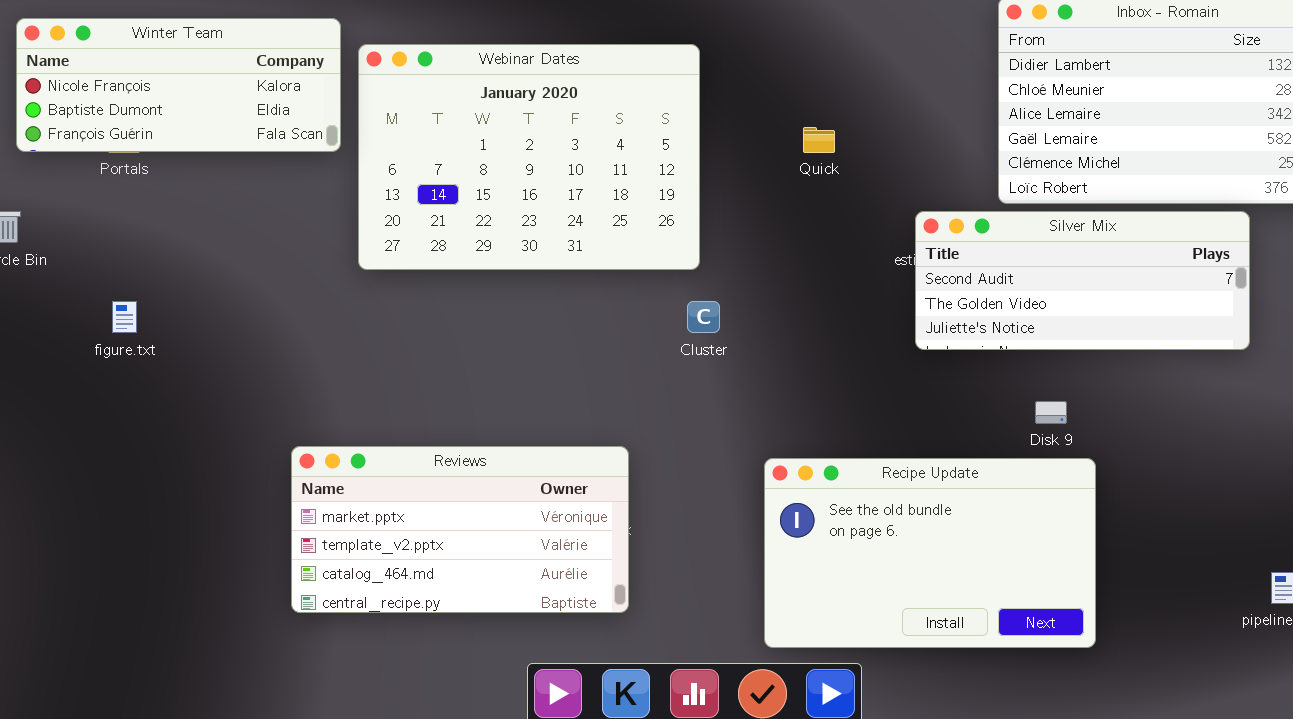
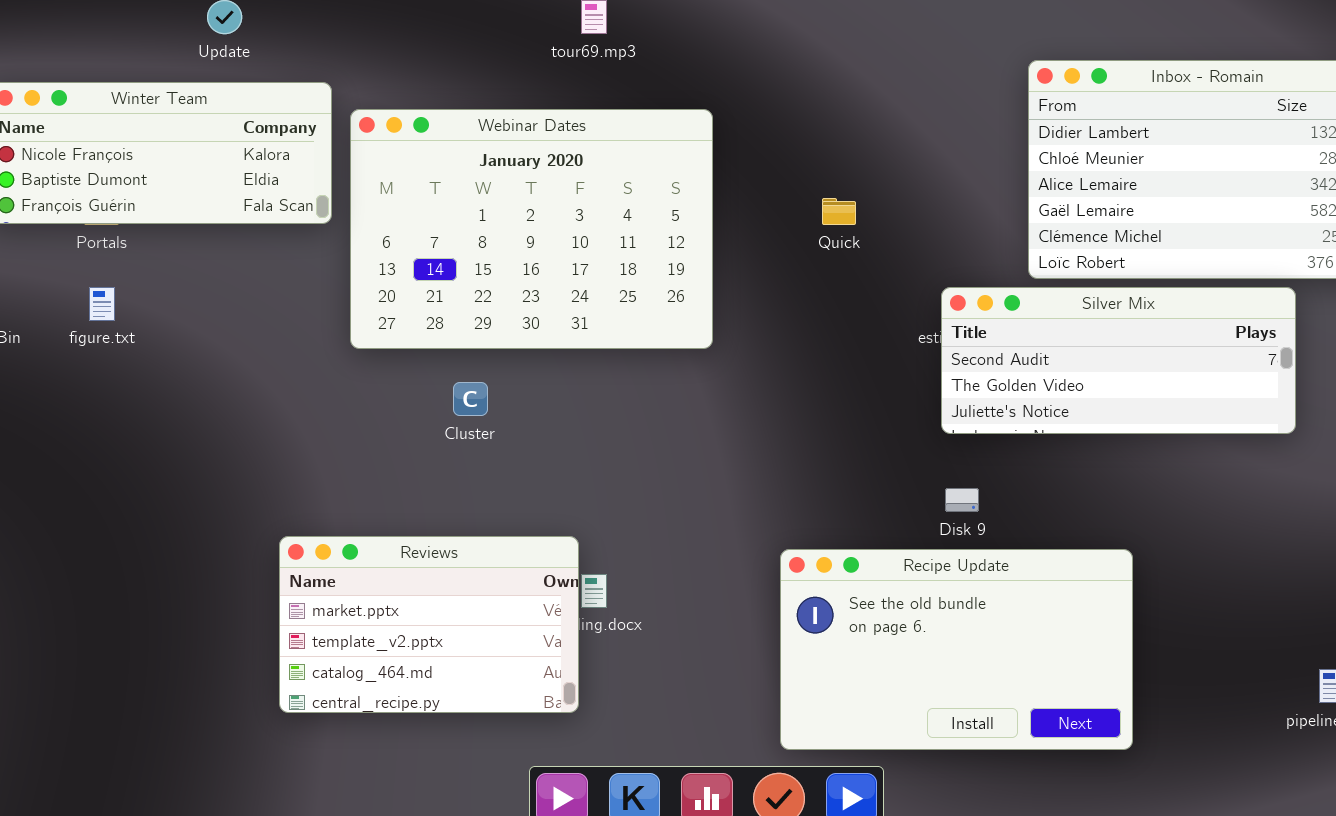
figure.txt: [112,301,137,333] -> [89,287,115,321], moved
Cluster: [687,301,720,333] -> [453,382,488,416], moved
Disk 9: [1035,401,1067,424] -> [945,488,979,512], moved
Reviews: [291,446,629,613] -> [279,536,579,713], resized

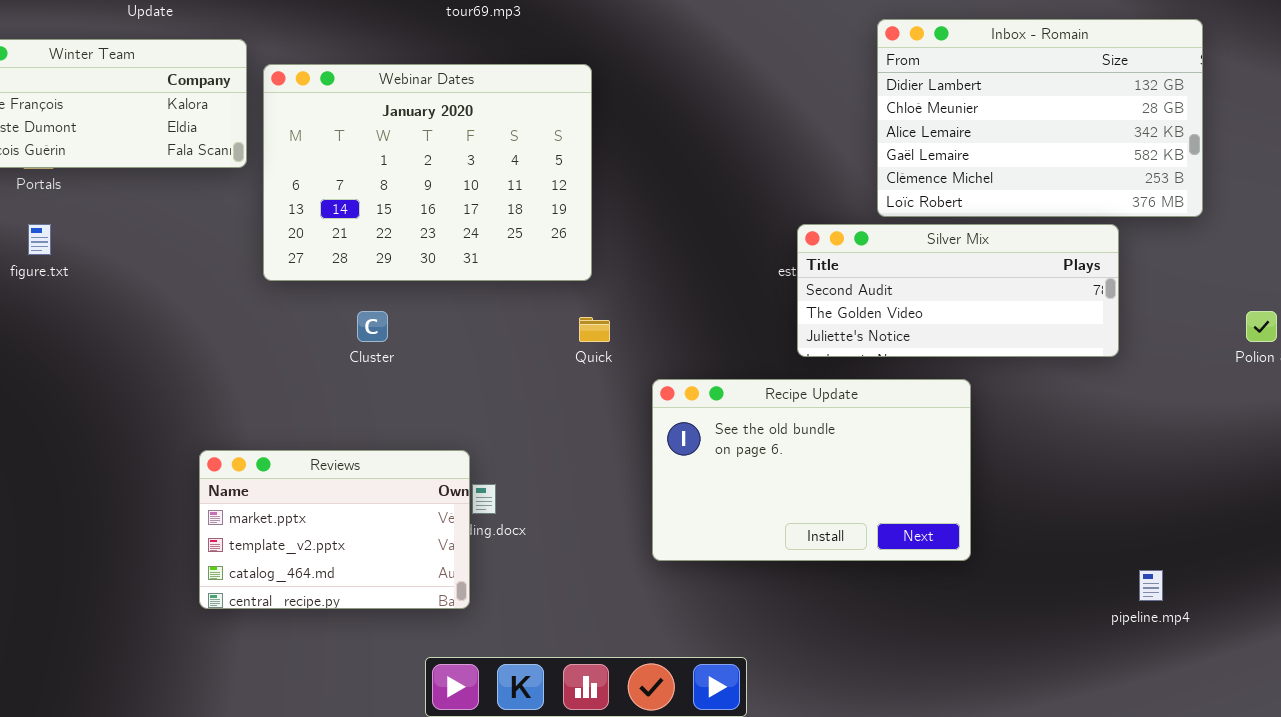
Quick: [822,198,856,225] -> [579,317,610,342], moved
Recipe Update: [780,549,1133,750] -> [652,379,971,561], moved

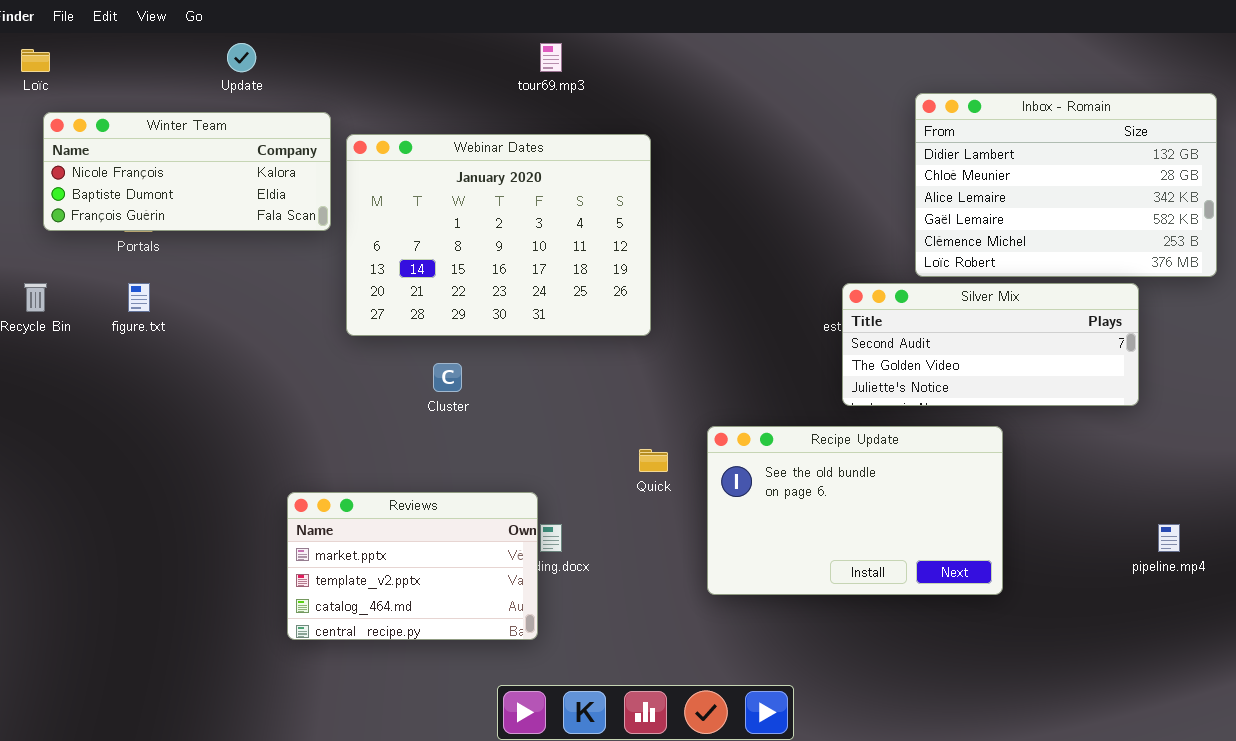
Quick: [579,317,610,342] -> [639,449,668,472], moved
pipeline.mp4: [1139,570,1163,601] -> [1158,524,1180,552], moved

